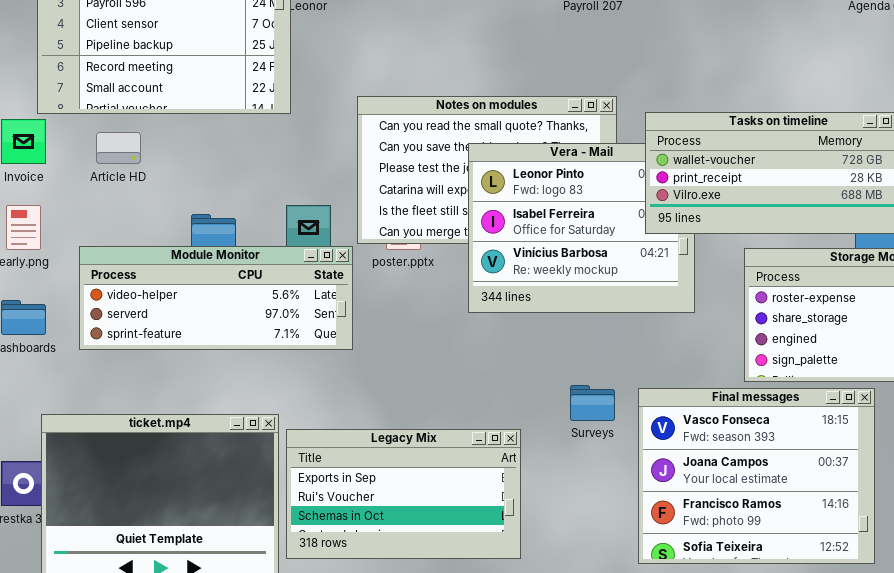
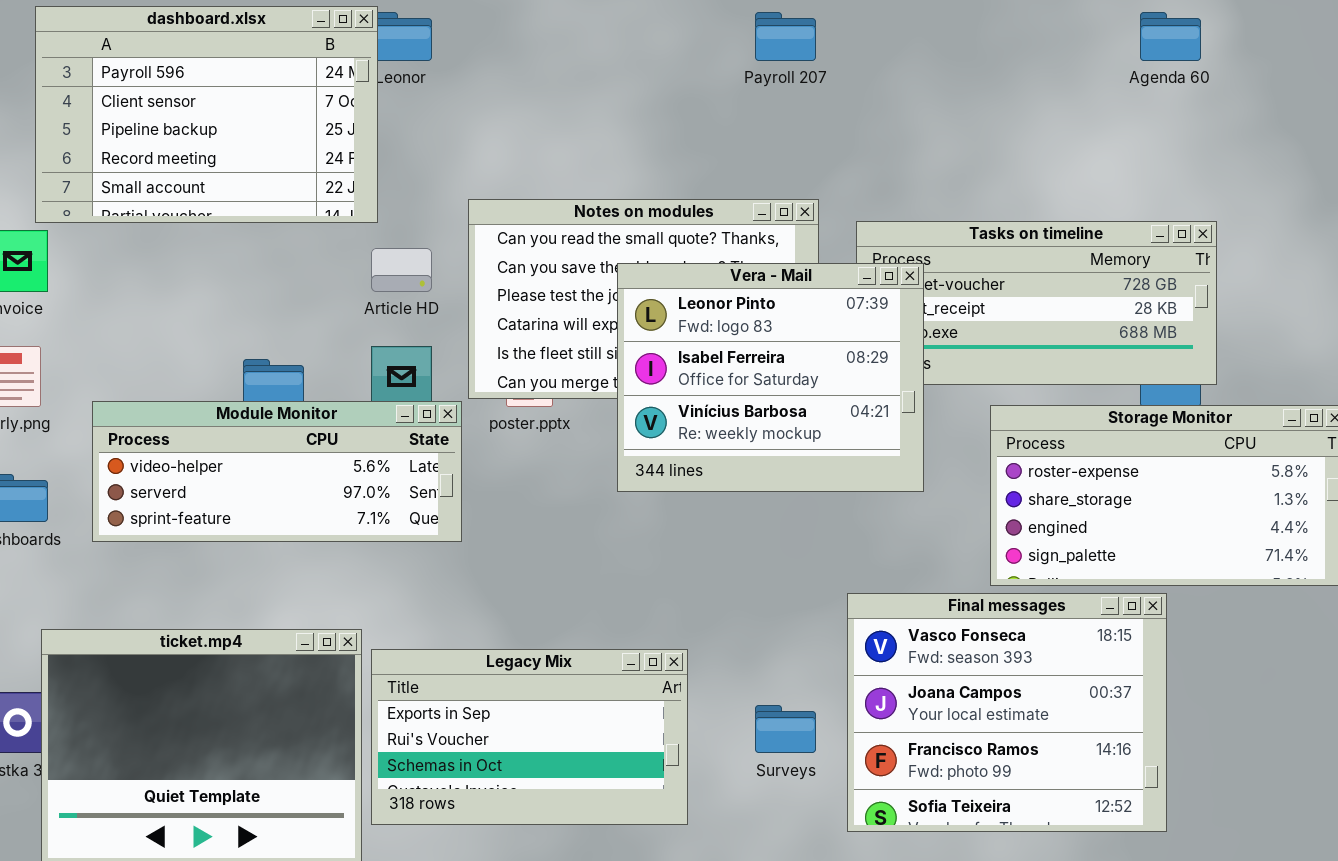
Article HD: [96,132,141,164] -> [371,248,432,292], moved
Vera - Mail: [468,143,695,313] -> [617,263,924,492], raised
Surveys: [570,385,615,421] -> [755,705,816,753], moved

